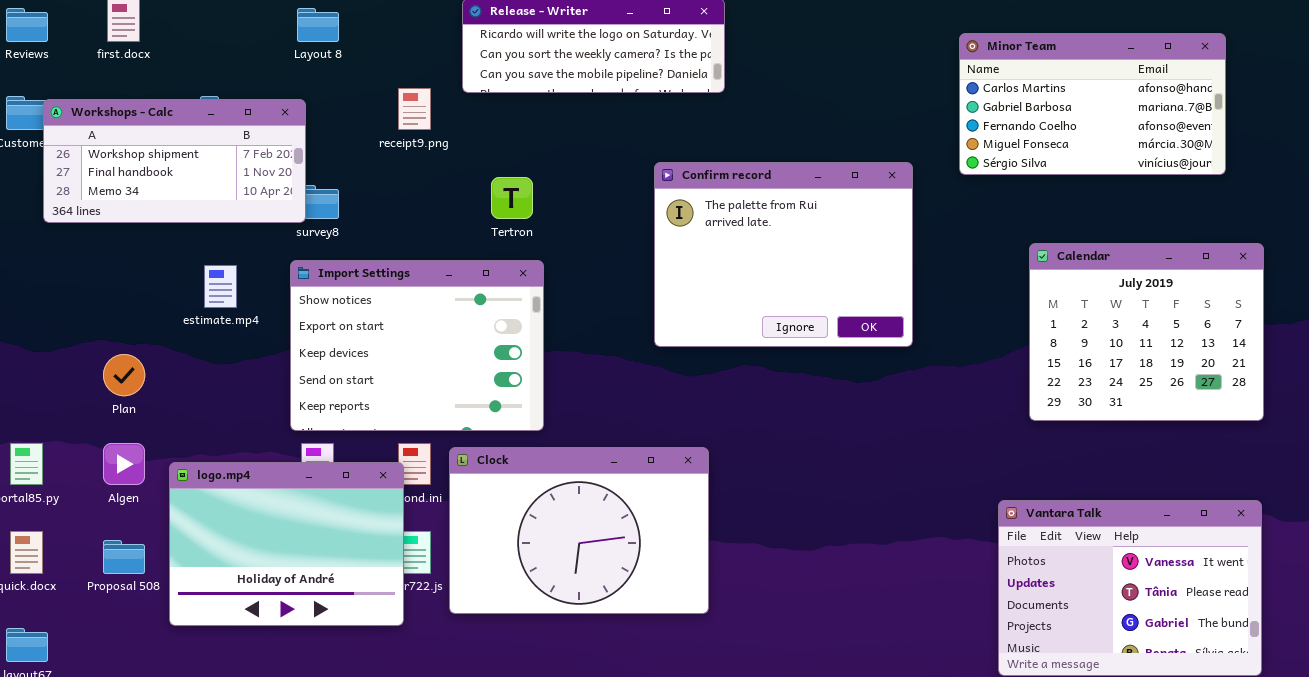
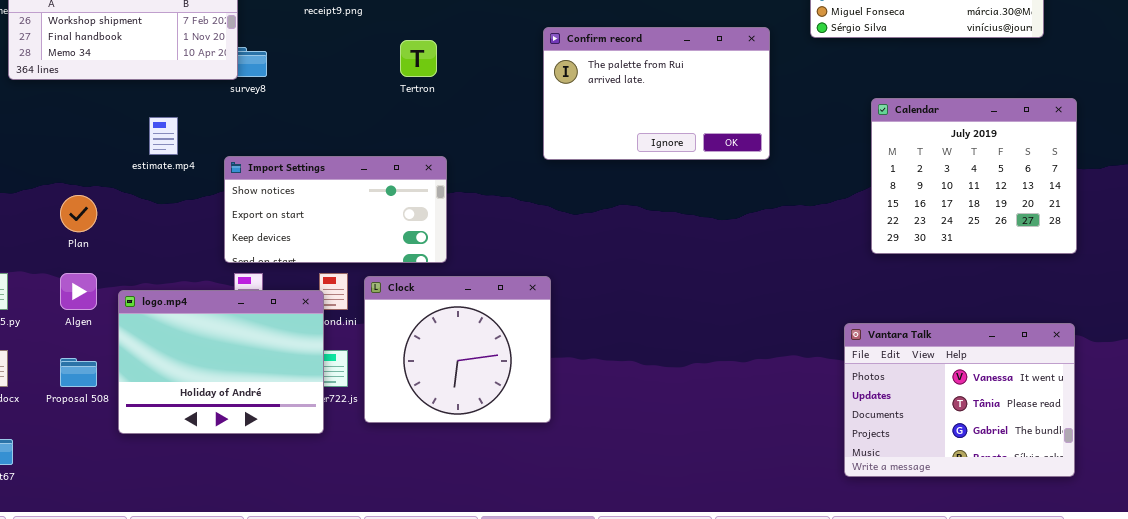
Confirm record: [654,162,913,347] -> [543,27,770,160], resized
Import Settings: [290,260,544,431] -> [224,156,447,263], resized
Clock: [449,447,709,614] -> [364,276,551,423], resized

